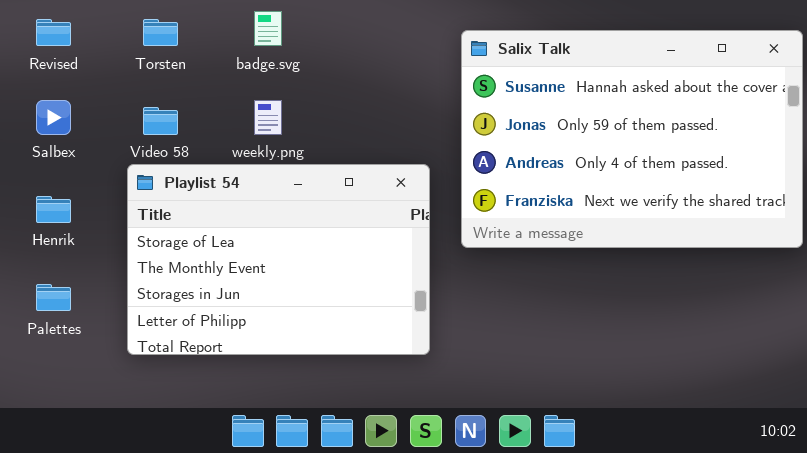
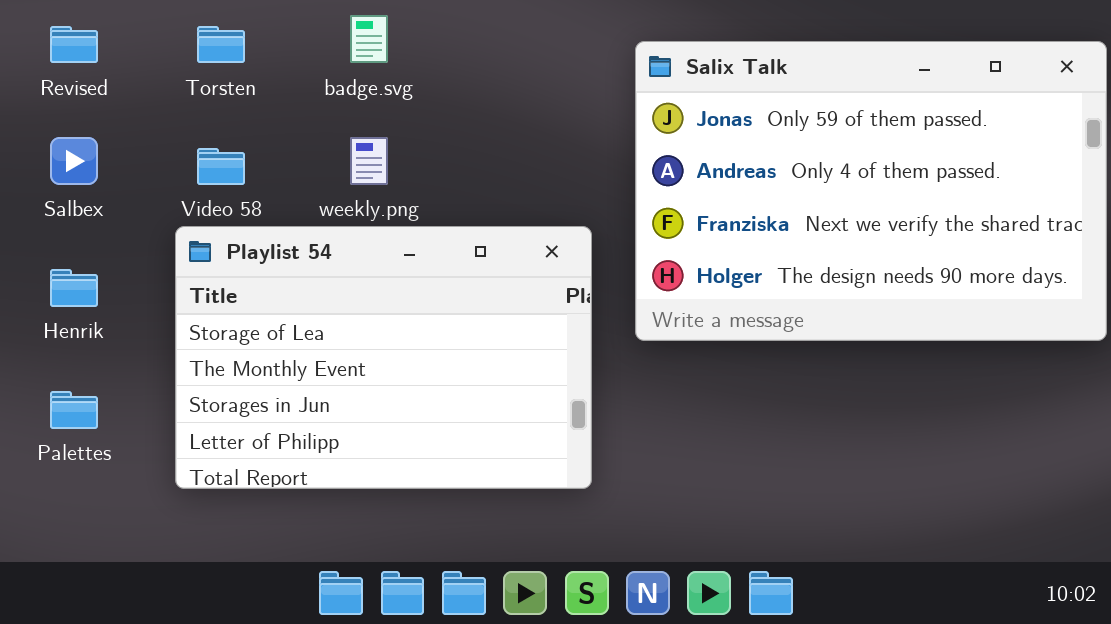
Salix Talk: [461,30,803,248] -> [635,41,1107,341], scrolled down 1 row

